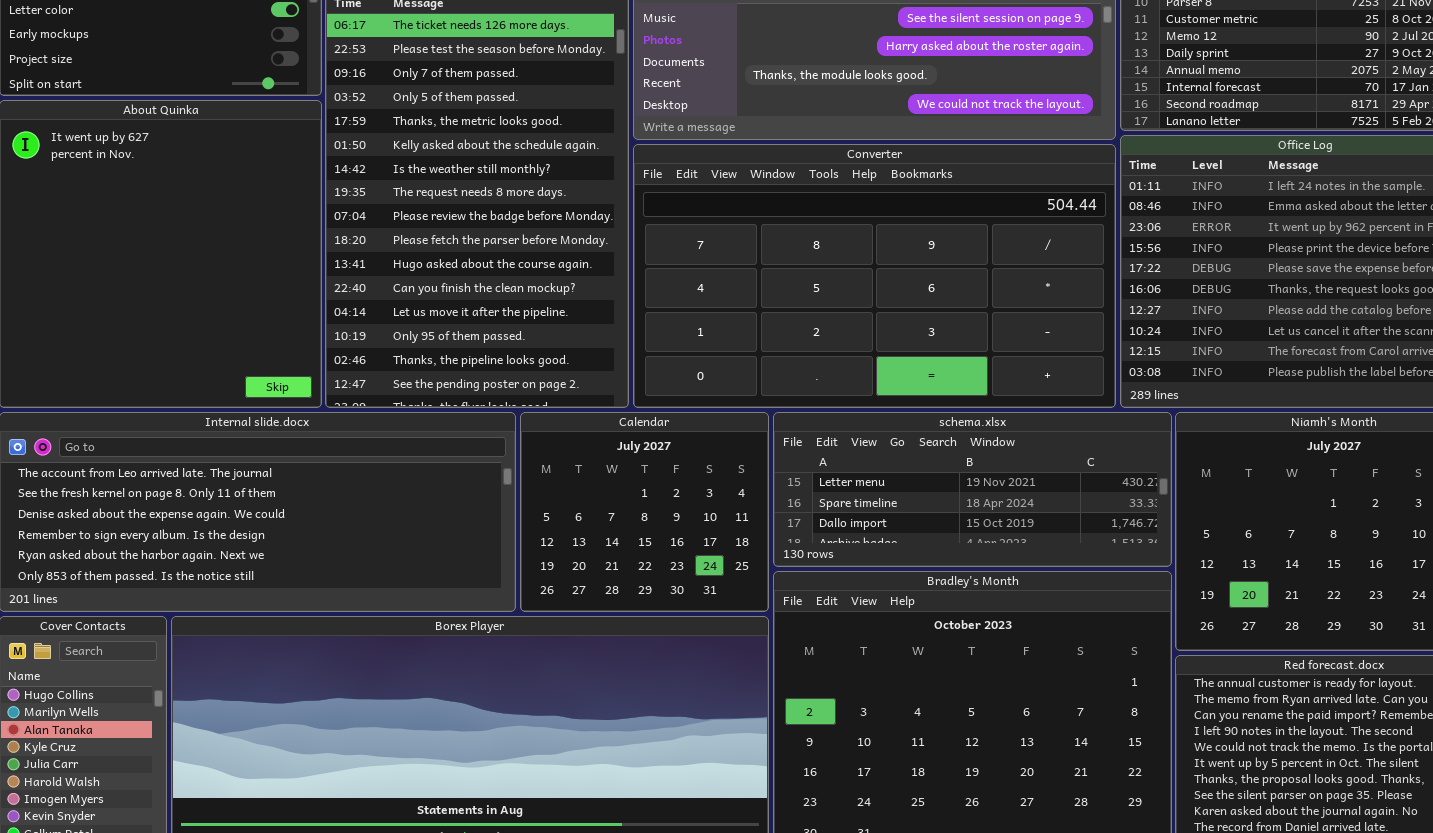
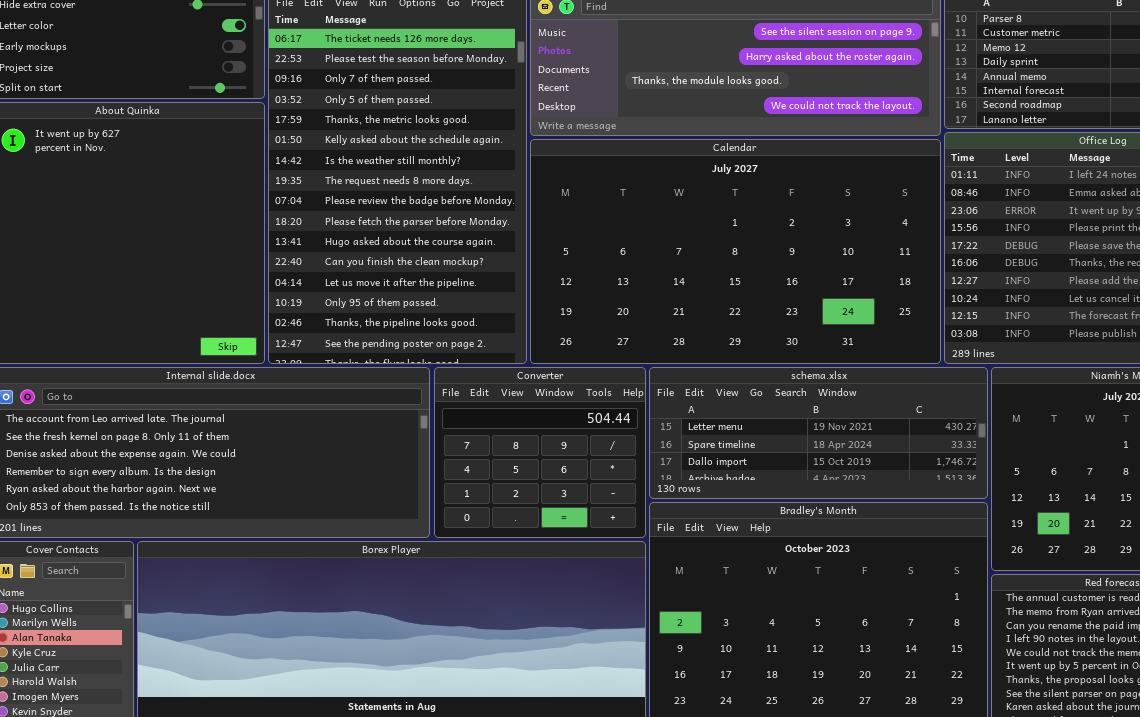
Converter: [633,144,1116,408] -> [434,367,646,538], moved, resized
Calendar: [520,412,769,612] -> [530,139,941,364], moved, resized

